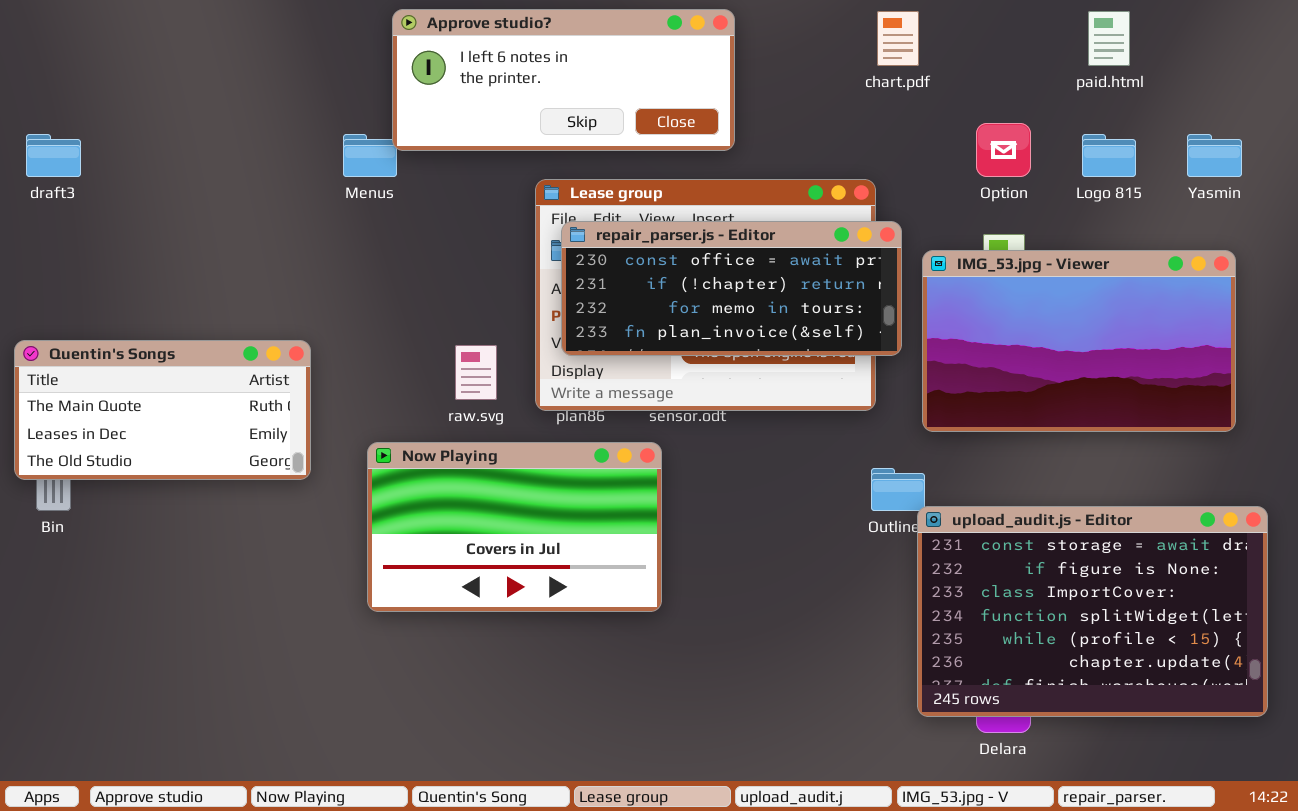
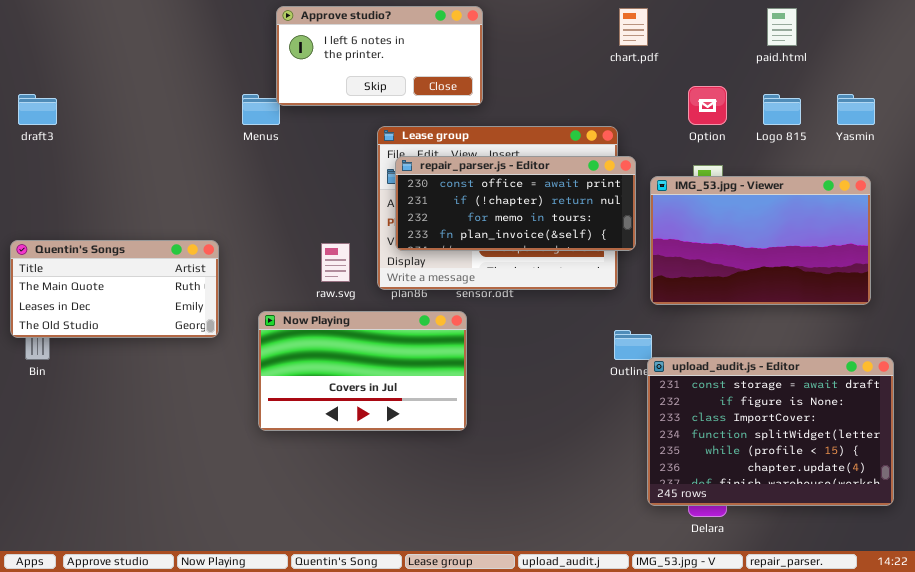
Approve studio?: [392,9,735,151] -> [276,6,483,106], resized

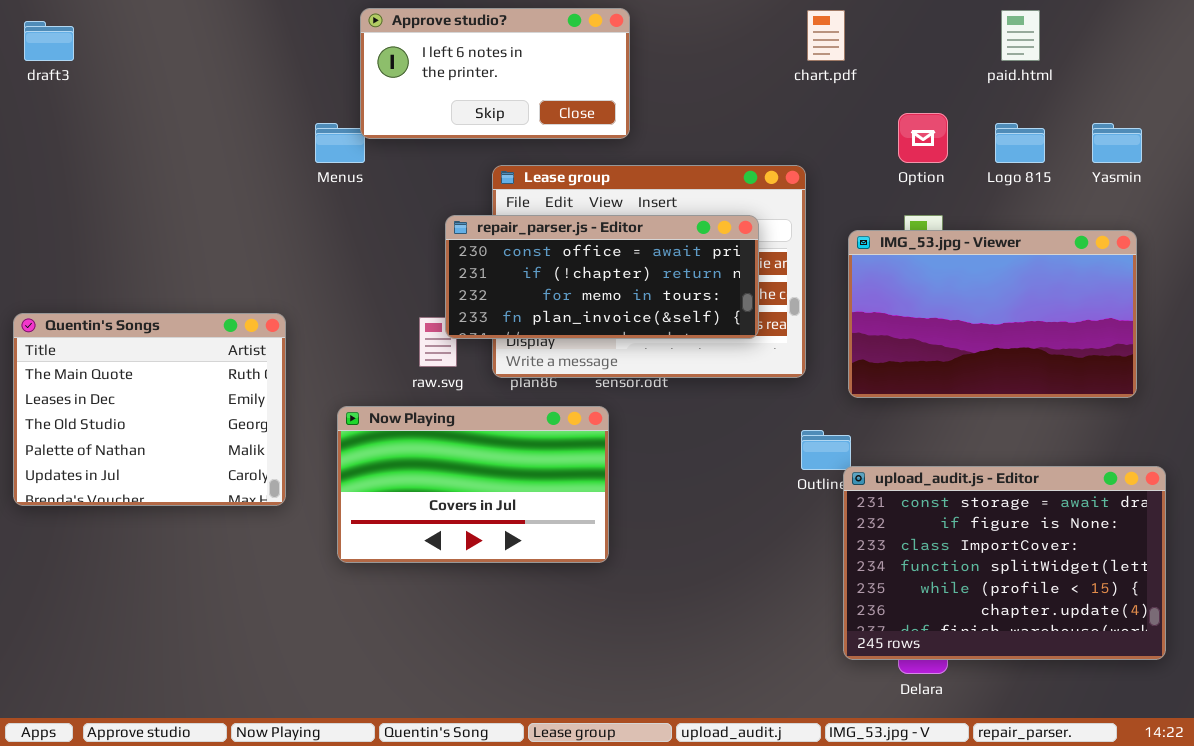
draft3: [18,94,57,125] -> [24,21,74,61], moved
repair_parser.js - Editor: [395,156,636,251] -> [445,215,759,339], moved
Quentin's Songs: [10,240,219,338] -> [13,313,286,506], resized

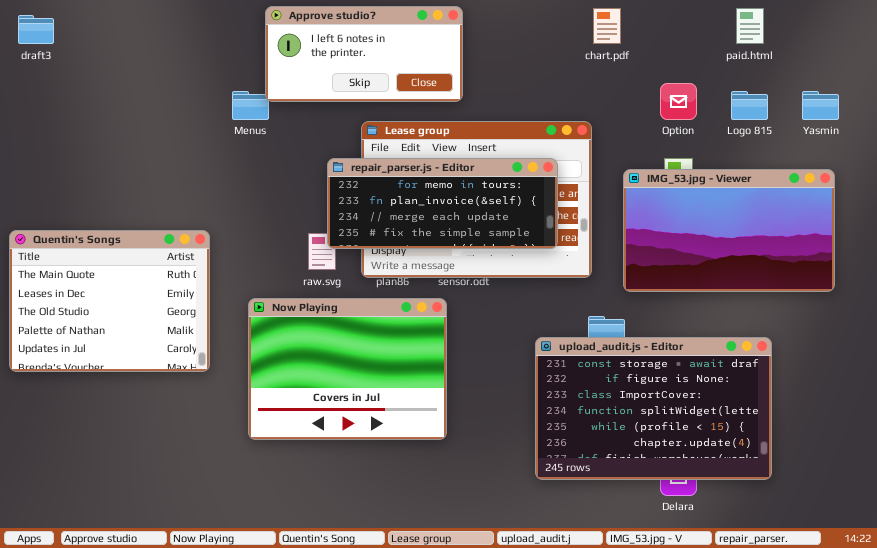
repair_parser.js - Editor: [445,215,759,339] -> [327,158,558,249], scrolled down 2 rows
Now Playing: [337,406,609,563] -> [248,298,447,440], resized
upload_audit.js - Editor: [843,466,1166,660] -> [535,337,772,480], moved

